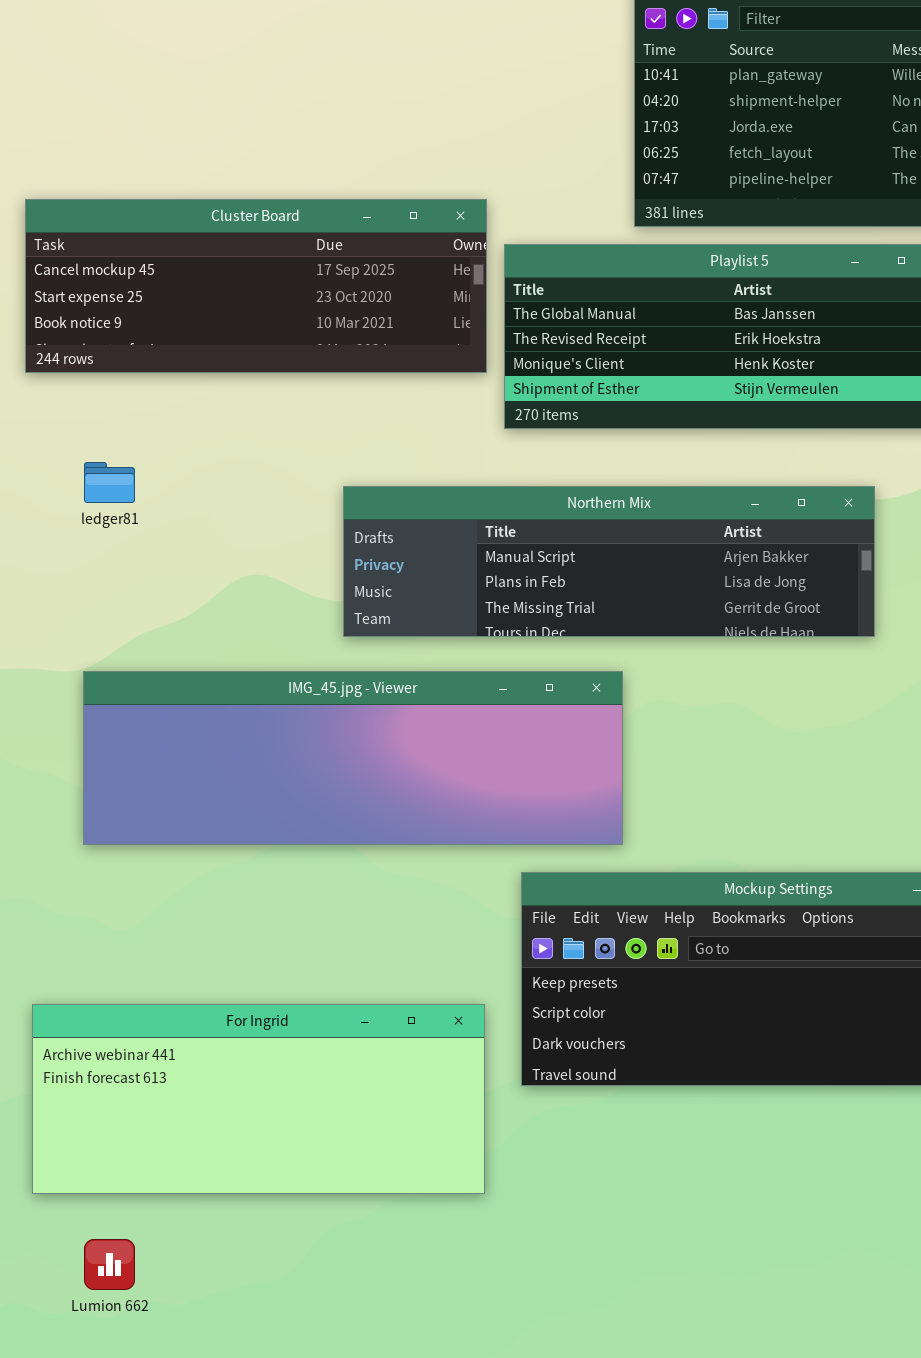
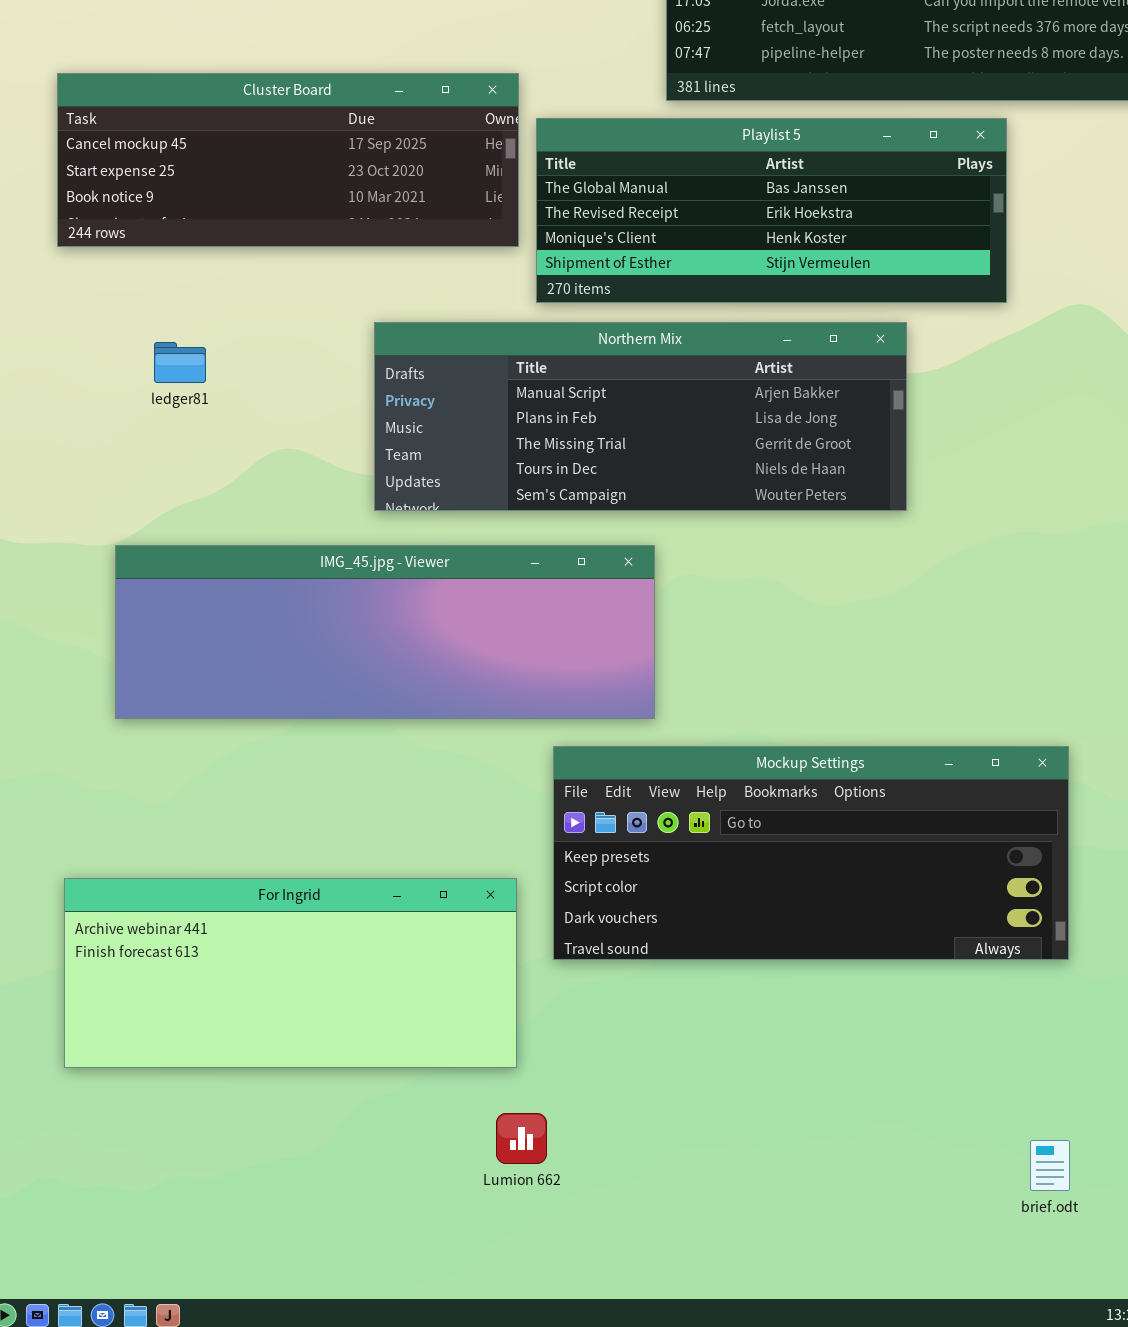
ledger81: [84,462,135,503] -> [154,342,206,383], moved
Northern Mix: [343,486,875,637] -> [374,322,907,511], resized
Lumion 662: [84,1239,135,1290] -> [496,1113,547,1164], moved

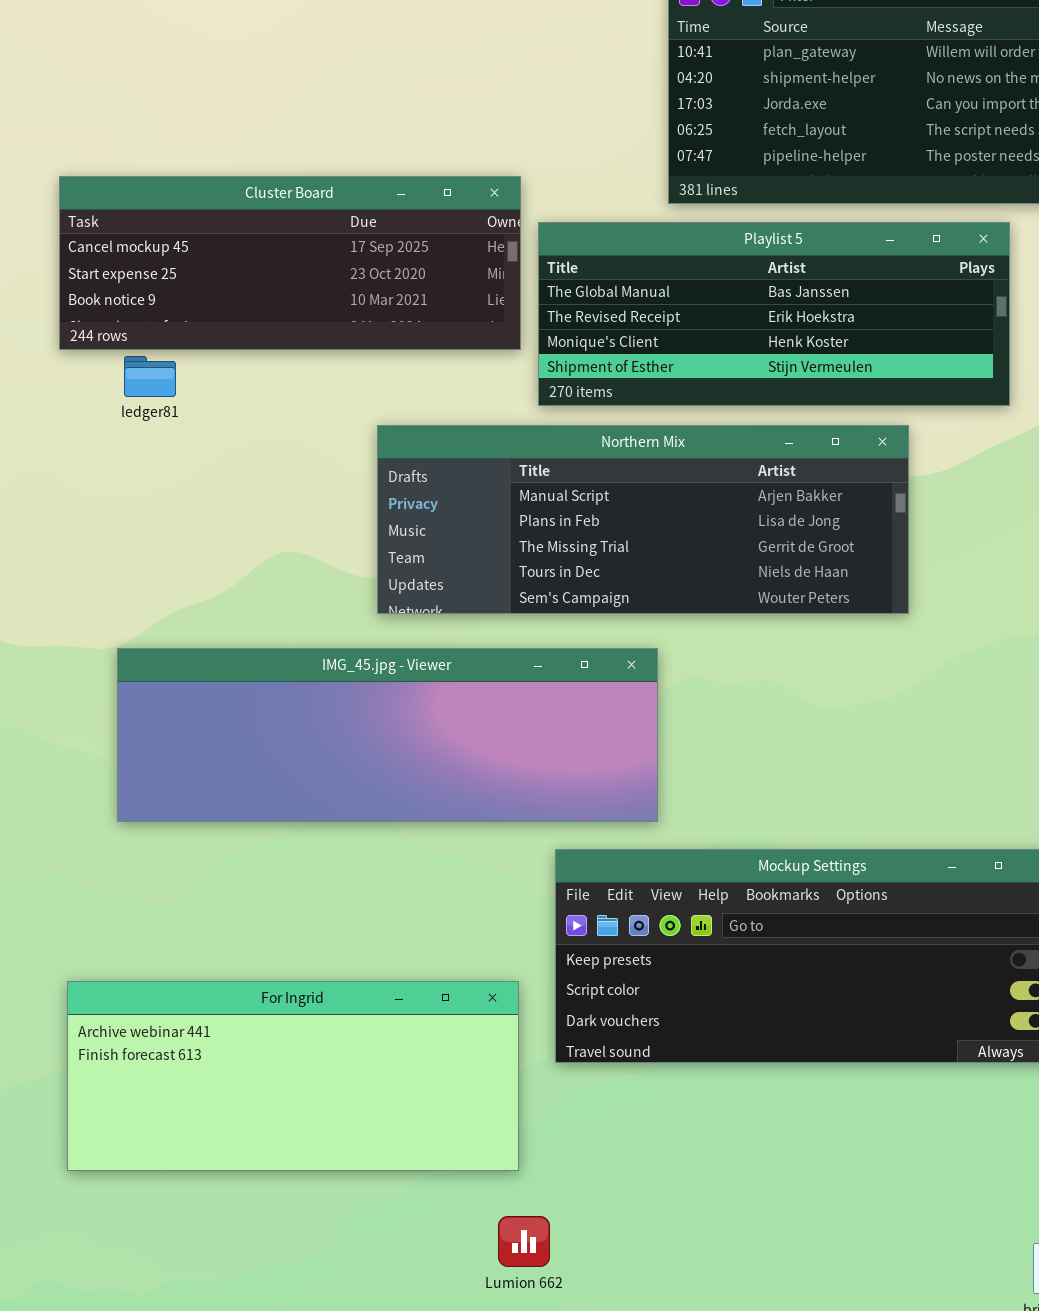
ledger81: [154,342,206,383] -> [124,356,176,397], moved

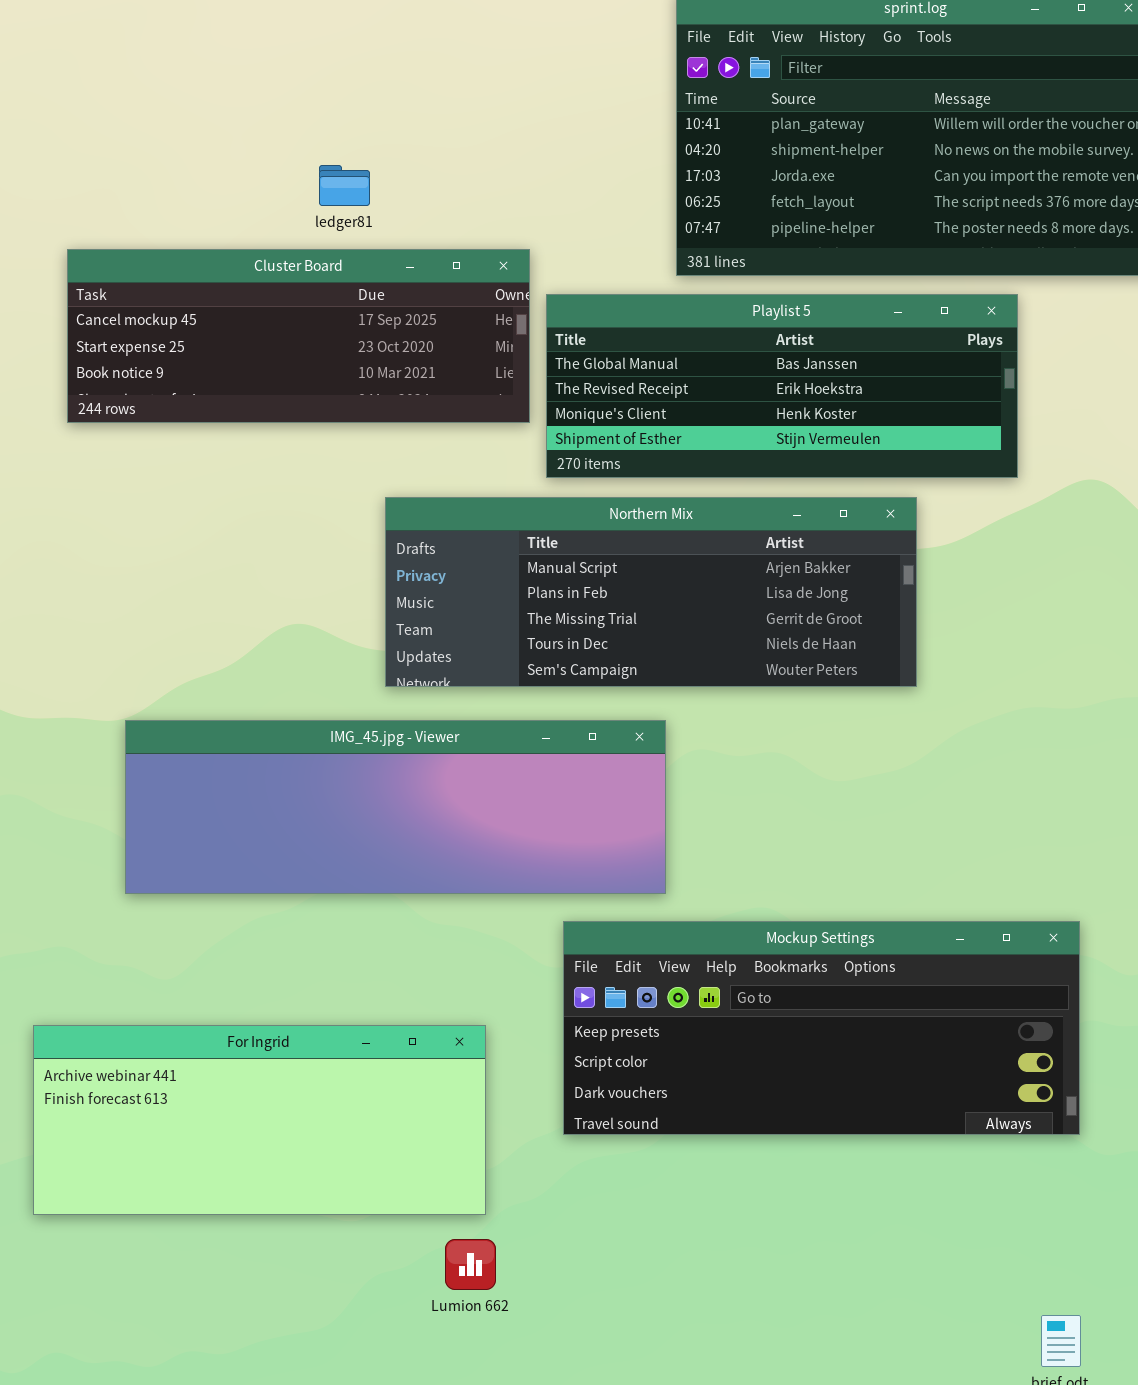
ledger81: [124,356,176,397] -> [319,165,370,206], moved
For Ingrid: [67,981,519,1171] -> [33,1025,486,1215], moved
Lumion 662: [498,1216,550,1267] -> [445,1239,496,1290], moved

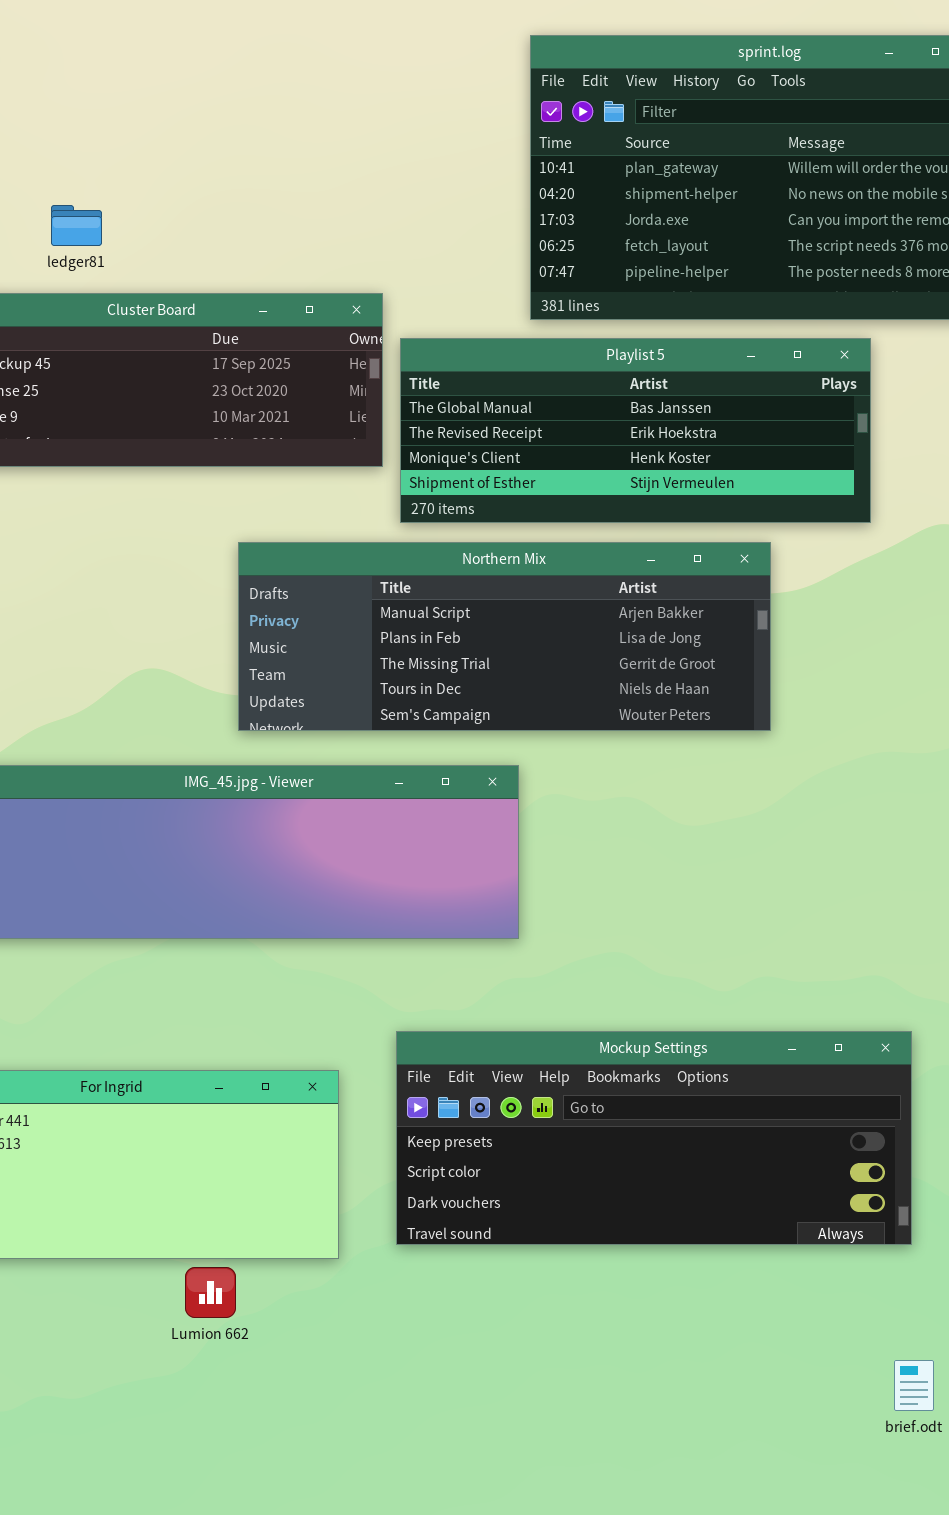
ledger81: [319,165,370,206] -> [51,205,102,246], moved
Mockup Settings: [563,921,1080,1135] -> [396,1031,912,1245], moved
Lumion 662: [445,1239,496,1290] -> [185,1267,236,1318], moved

